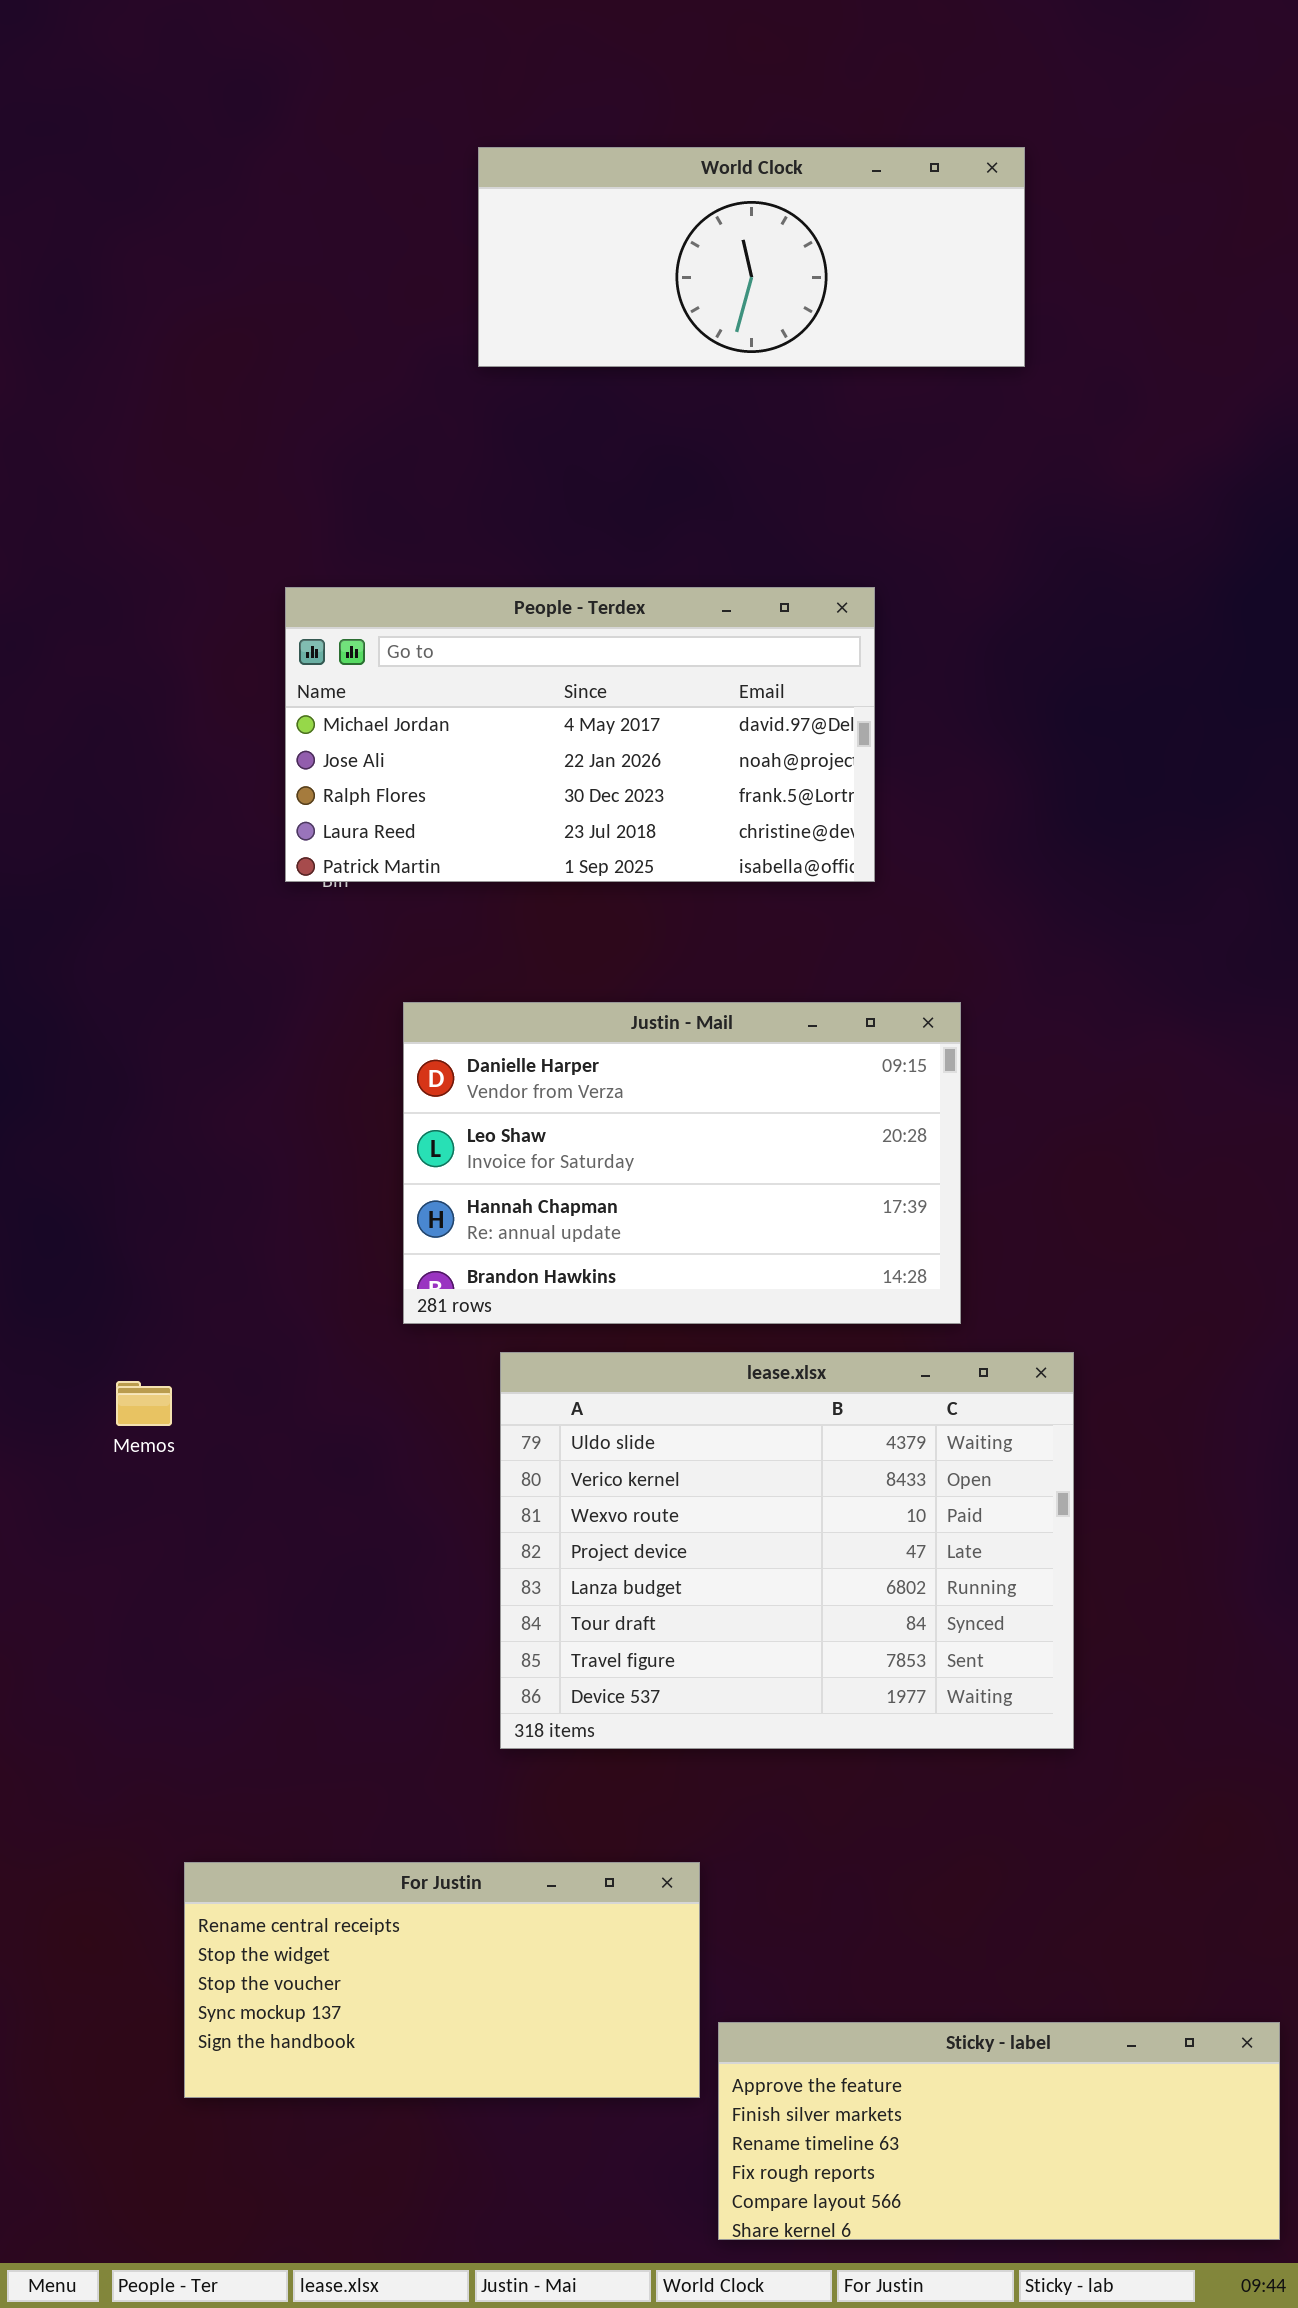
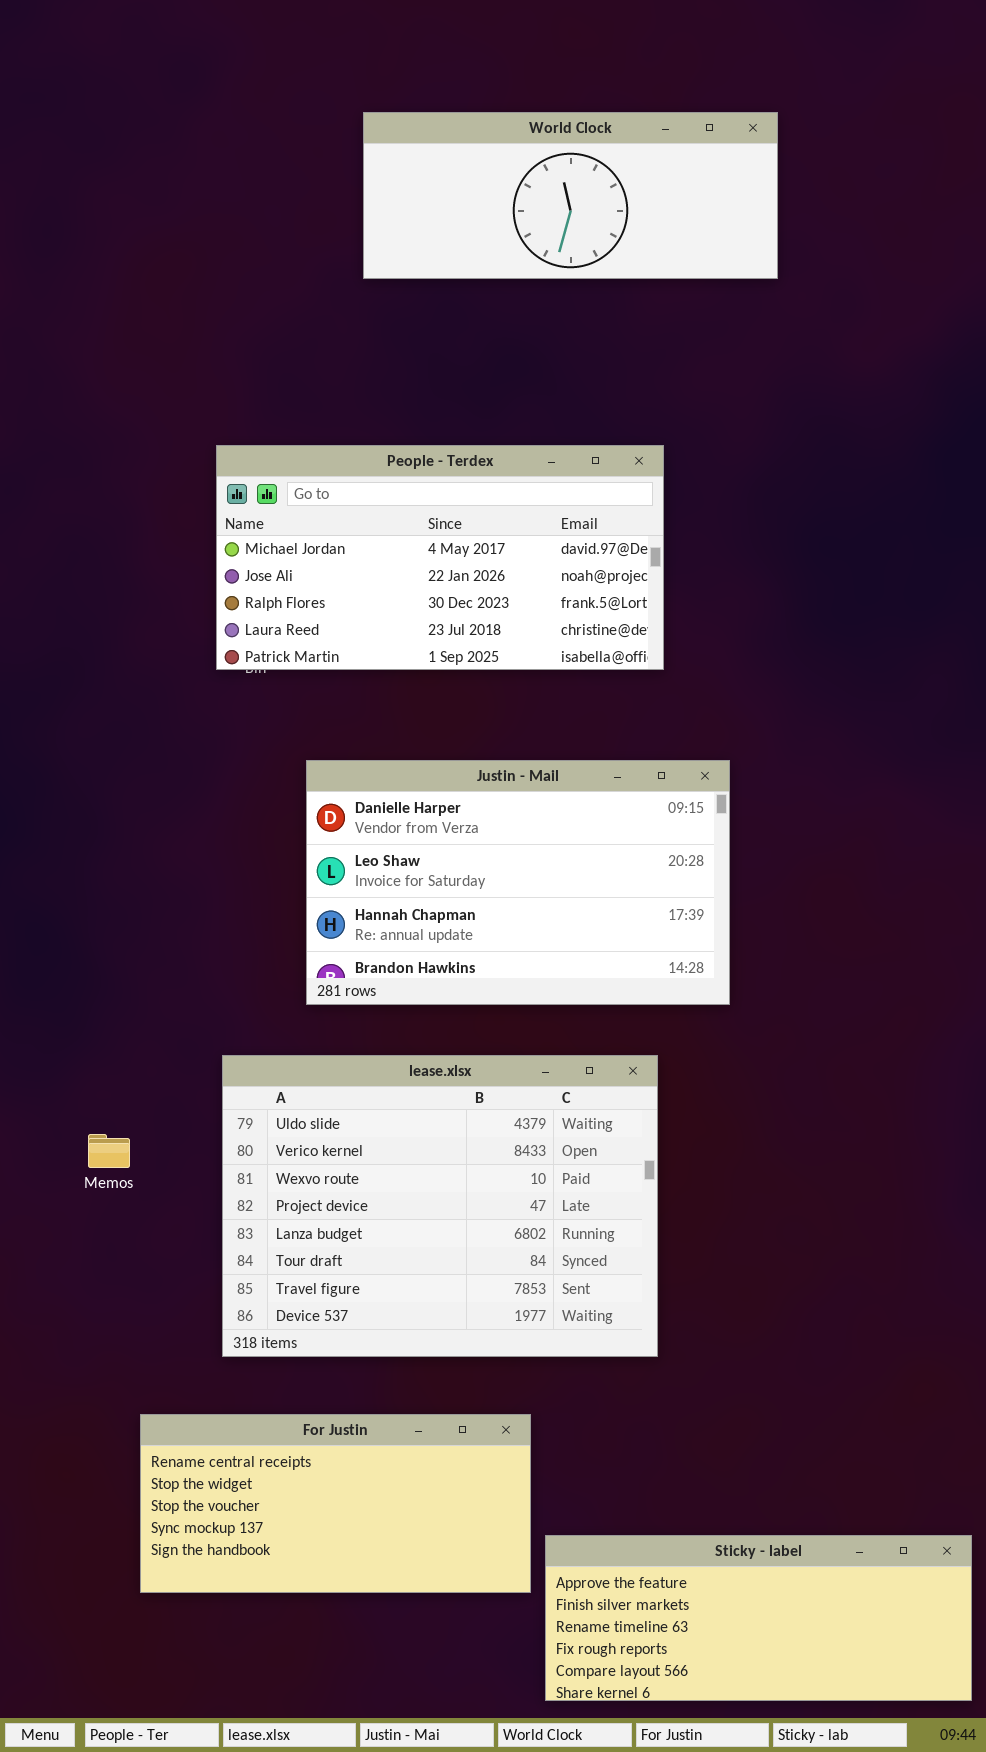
lease.xlsx: [500,1352,1074,1749] -> [222,1055,658,1357], moved
Memos: [116,1381,172,1426] -> [88,1134,130,1168], moved

